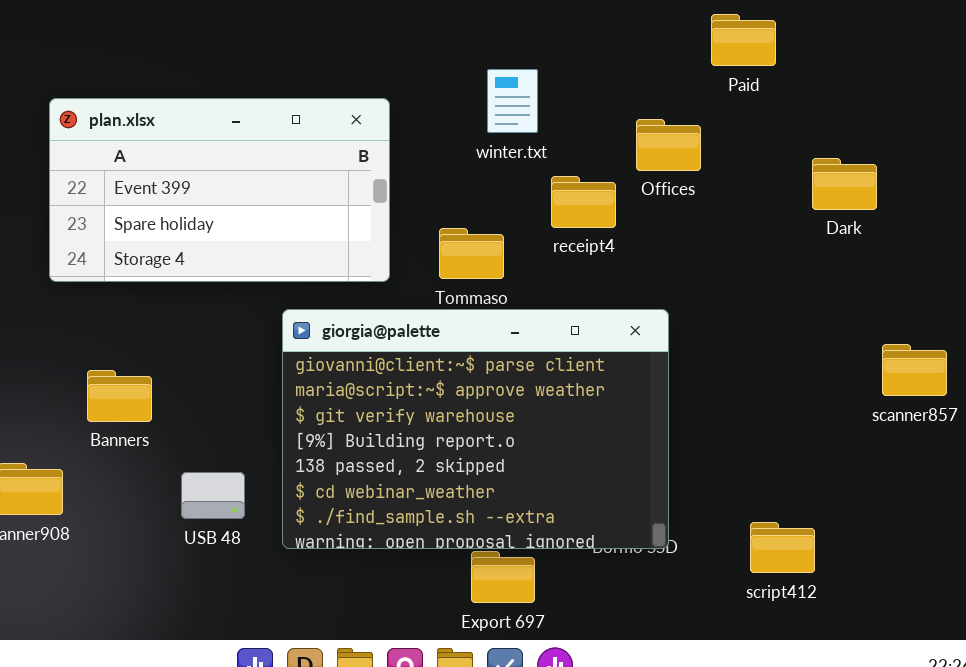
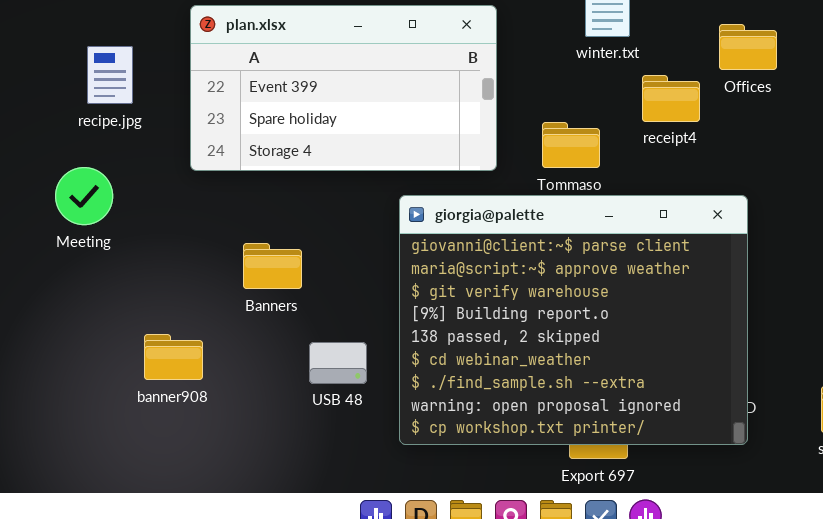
giorgia@palette: [282,309,669,549] -> [399,195,748,445], resized
Banners: [87,370,152,422] -> [243,243,302,289], moved

